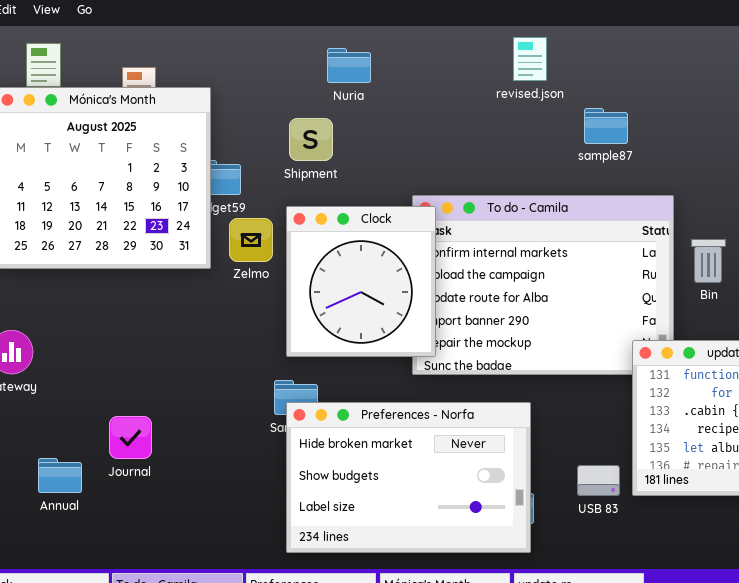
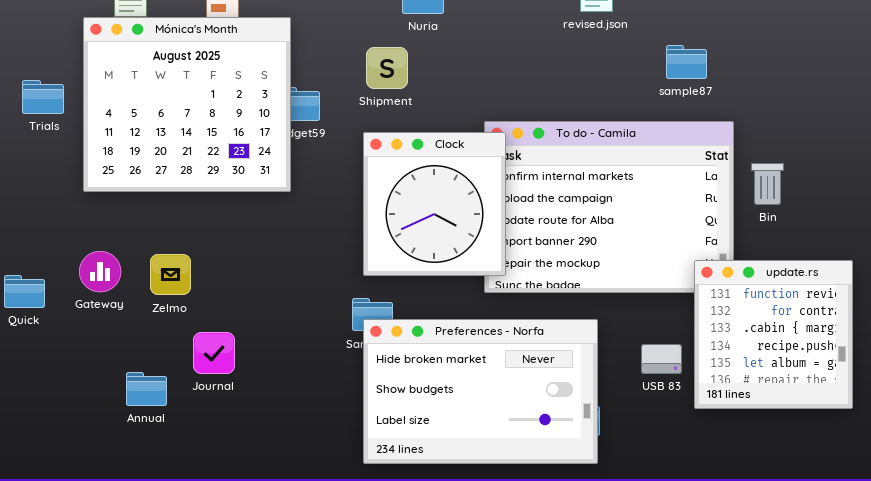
sample87: [584,108,628,144] -> [666,45,707,79], moved
Zelmo: [229,218,273,262] -> [150,254,191,295], moved
USB 83: [577,465,620,496] -> [641,344,682,374], moved

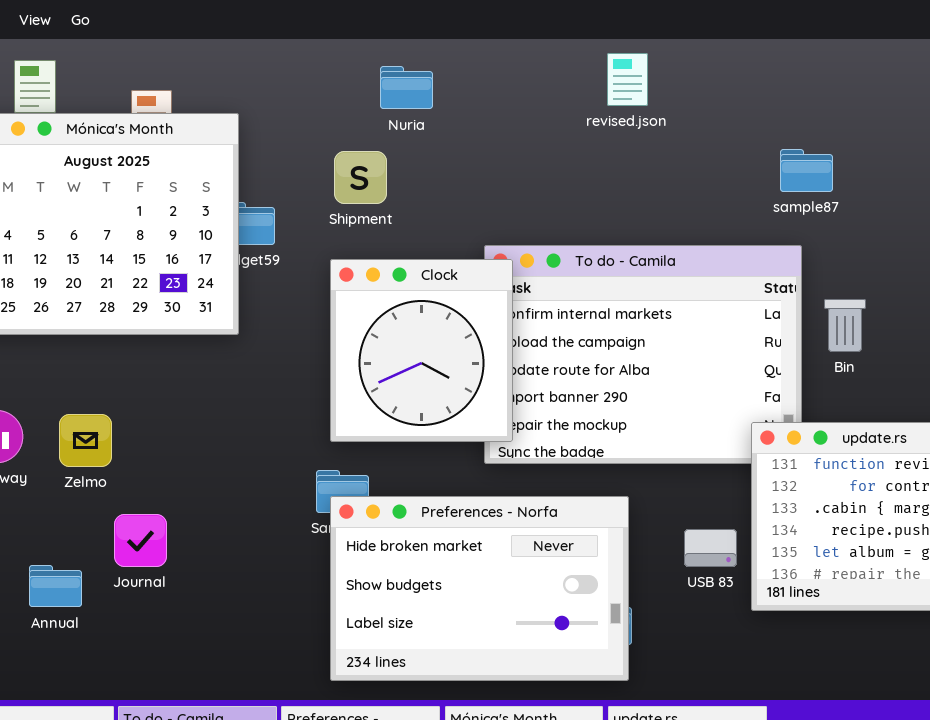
sample87: [666,45,707,79] -> [780,149,833,192], moved

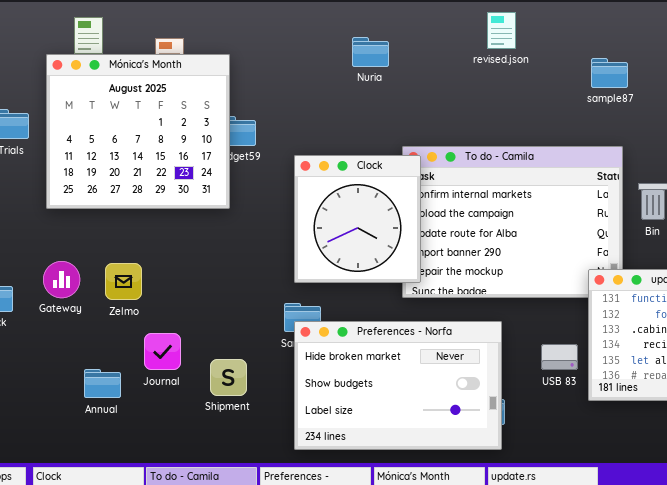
Nuria: [380,66,433,109] -> [352,37,389,67], moved
sample87: [780,149,833,192] -> [591,58,628,88], moved
Shipment: [334,151,387,204] -> [210,359,247,396], moved

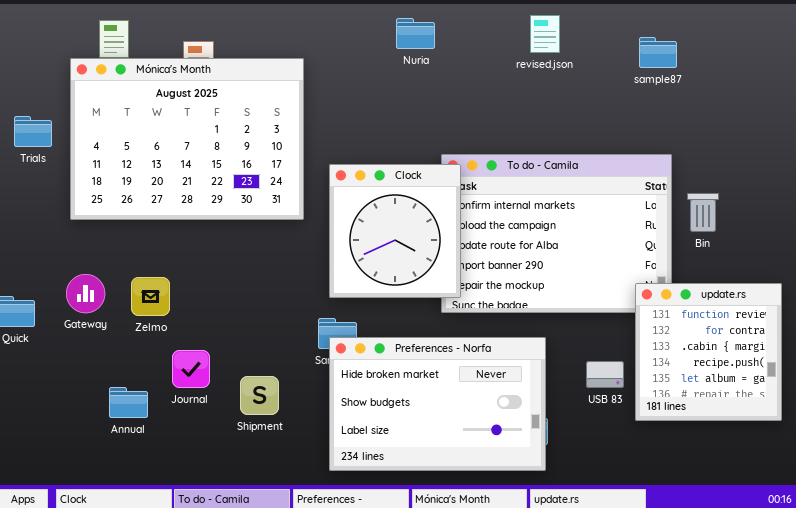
Nuria: [352,37,389,67] -> [396,18,435,49], moved
Mónica's Month: [46,54,230,209] -> [70,58,304,220], resized
sample87: [591,58,628,88] -> [639,37,677,68], moved

